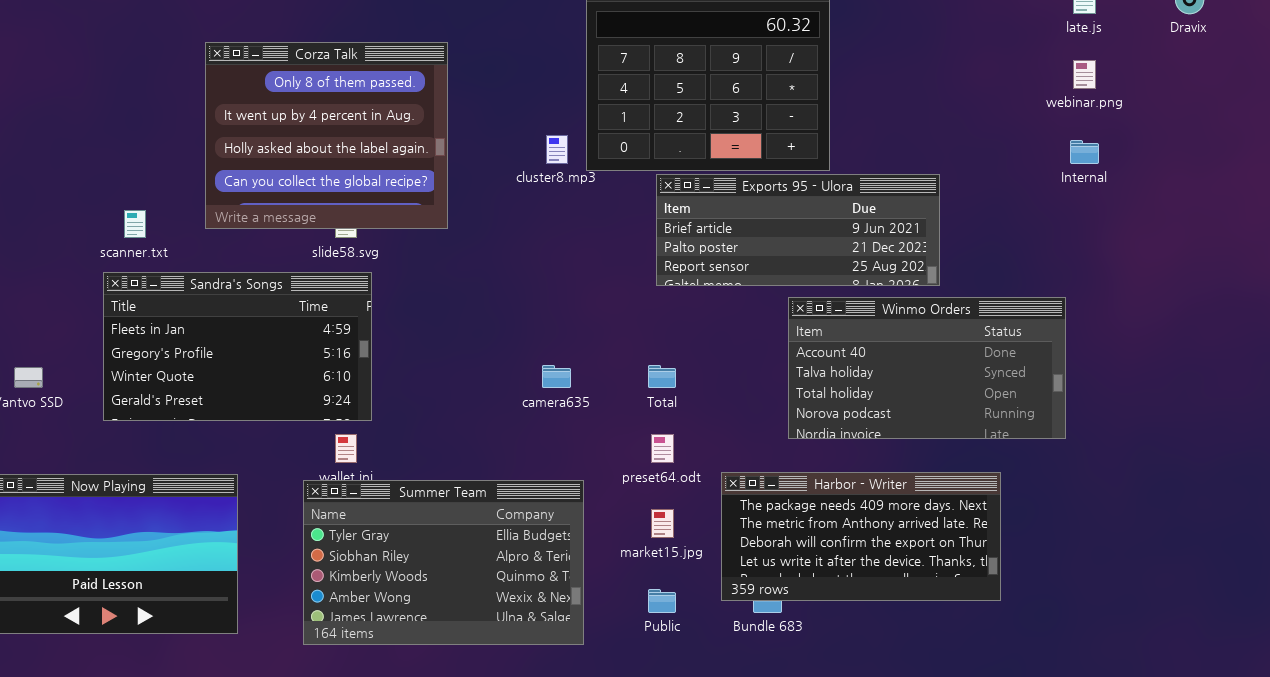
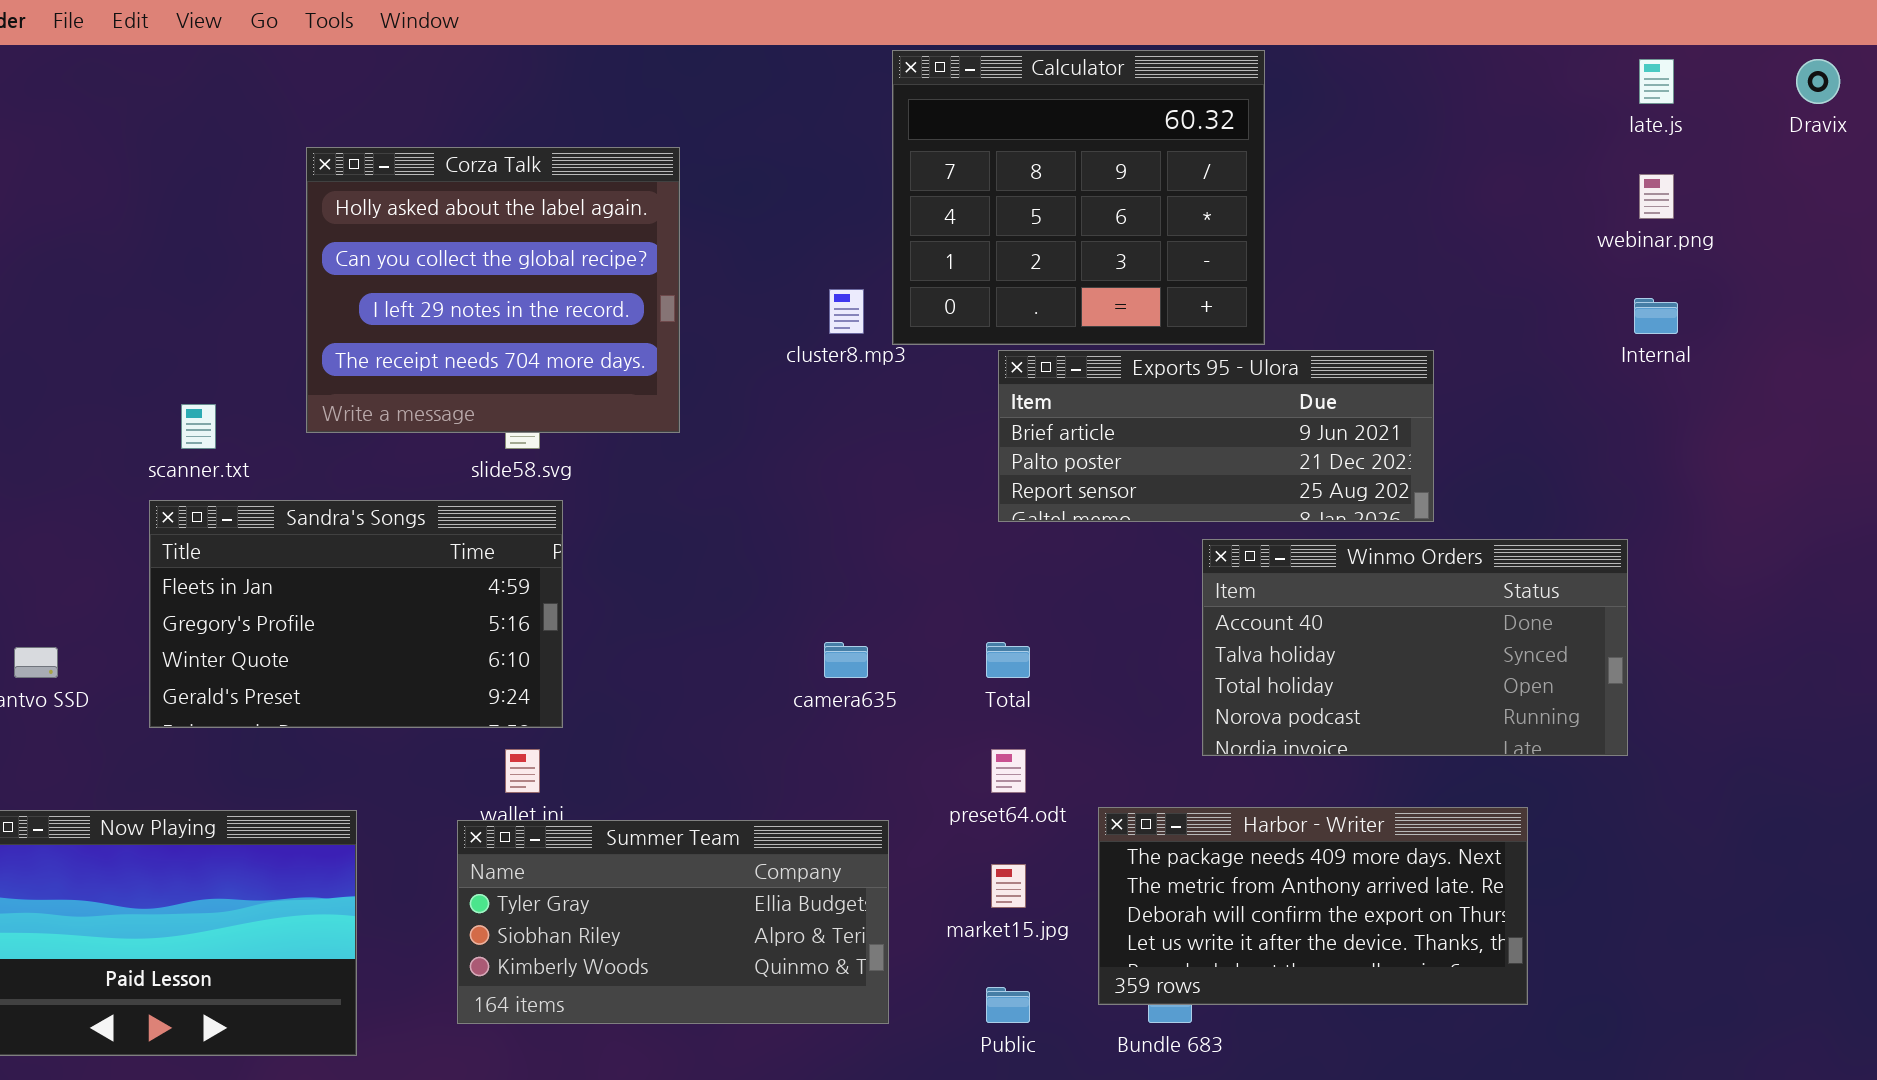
Corza Talk: [205,42,448,229] -> [306,147,680,433], scrolled down 2 rows
Summer Team: [303,480,584,645] -> [457,820,889,1024], resized

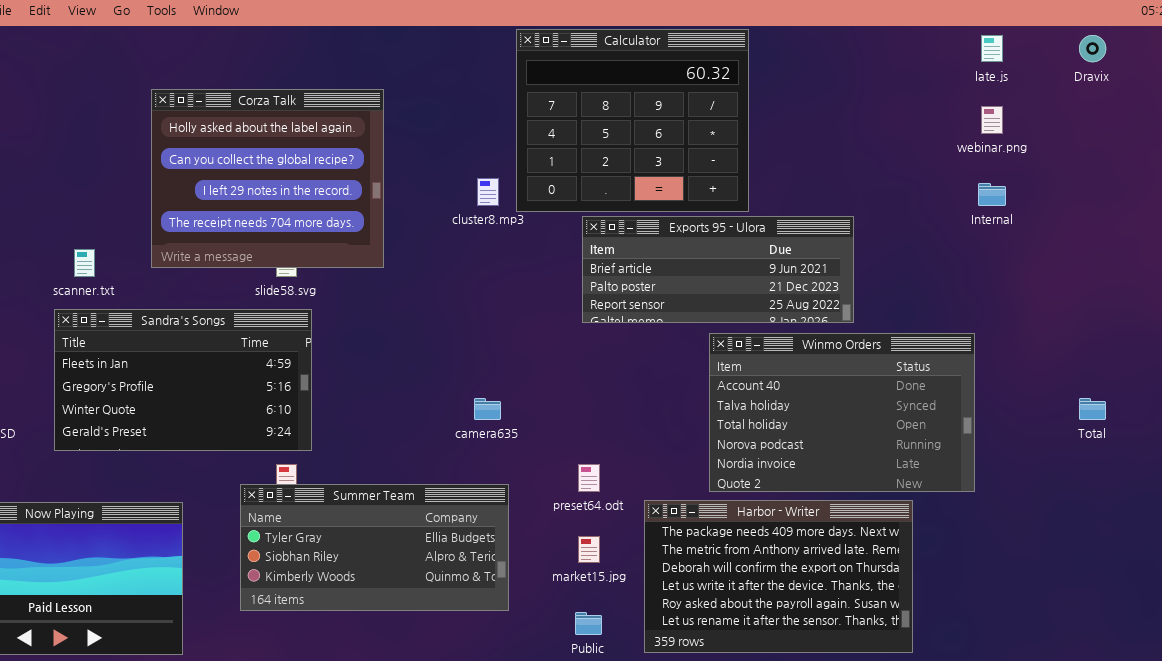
Winmo Orders: [1202,539,1628,756] -> [709,333,975,492], resized
Total: [986,642,1030,678] -> [1079,398,1106,420], moved
Harbor - Writer: [1098,807,1528,1005] -> [644,500,913,653], resized
Summer Team: [457,820,889,1024] -> [240,484,509,611], moved

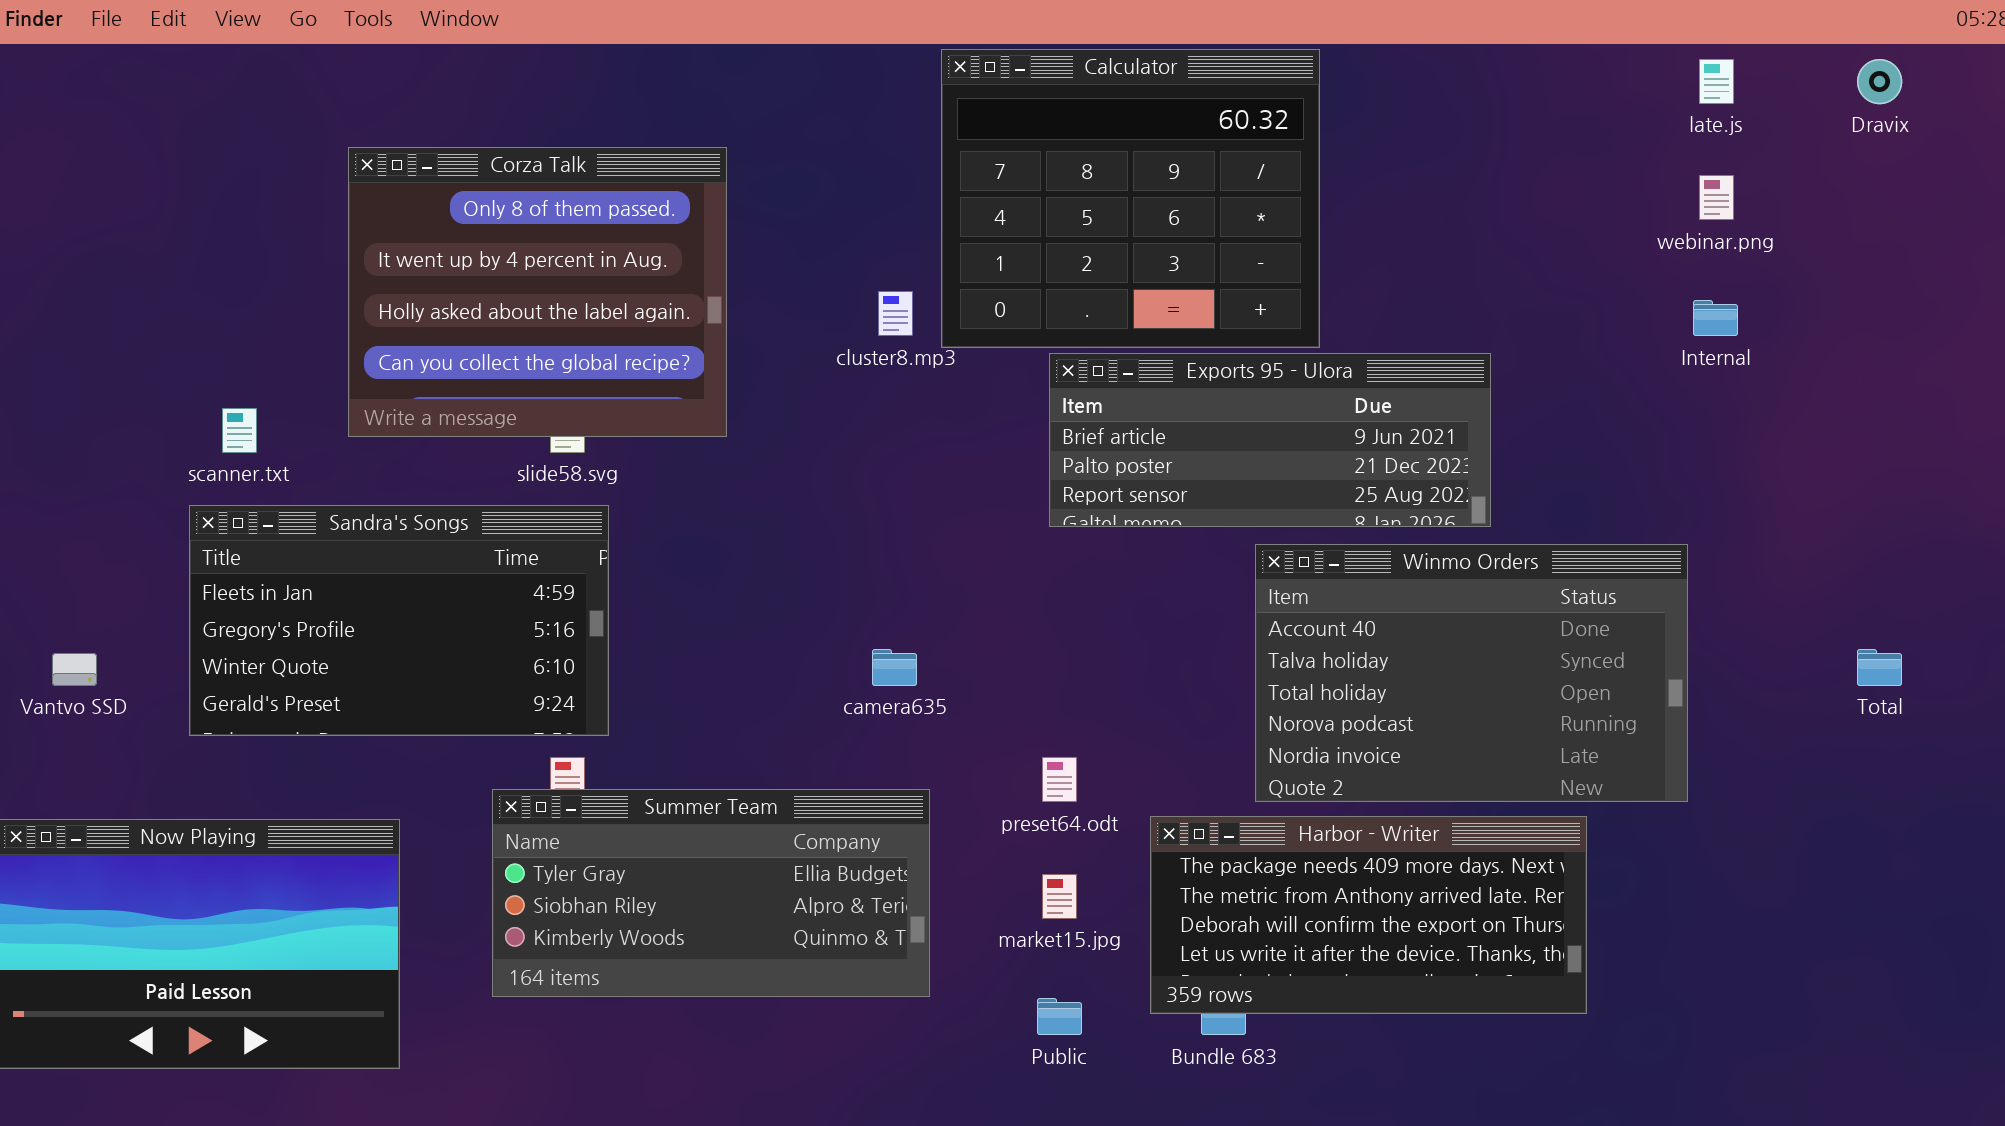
Corza Talk: [151,89,384,268] -> [348,147,727,437], scrolled up 2 rows
Harbor - Writer: [644,500,913,653] -> [1150,816,1587,1014], resized

